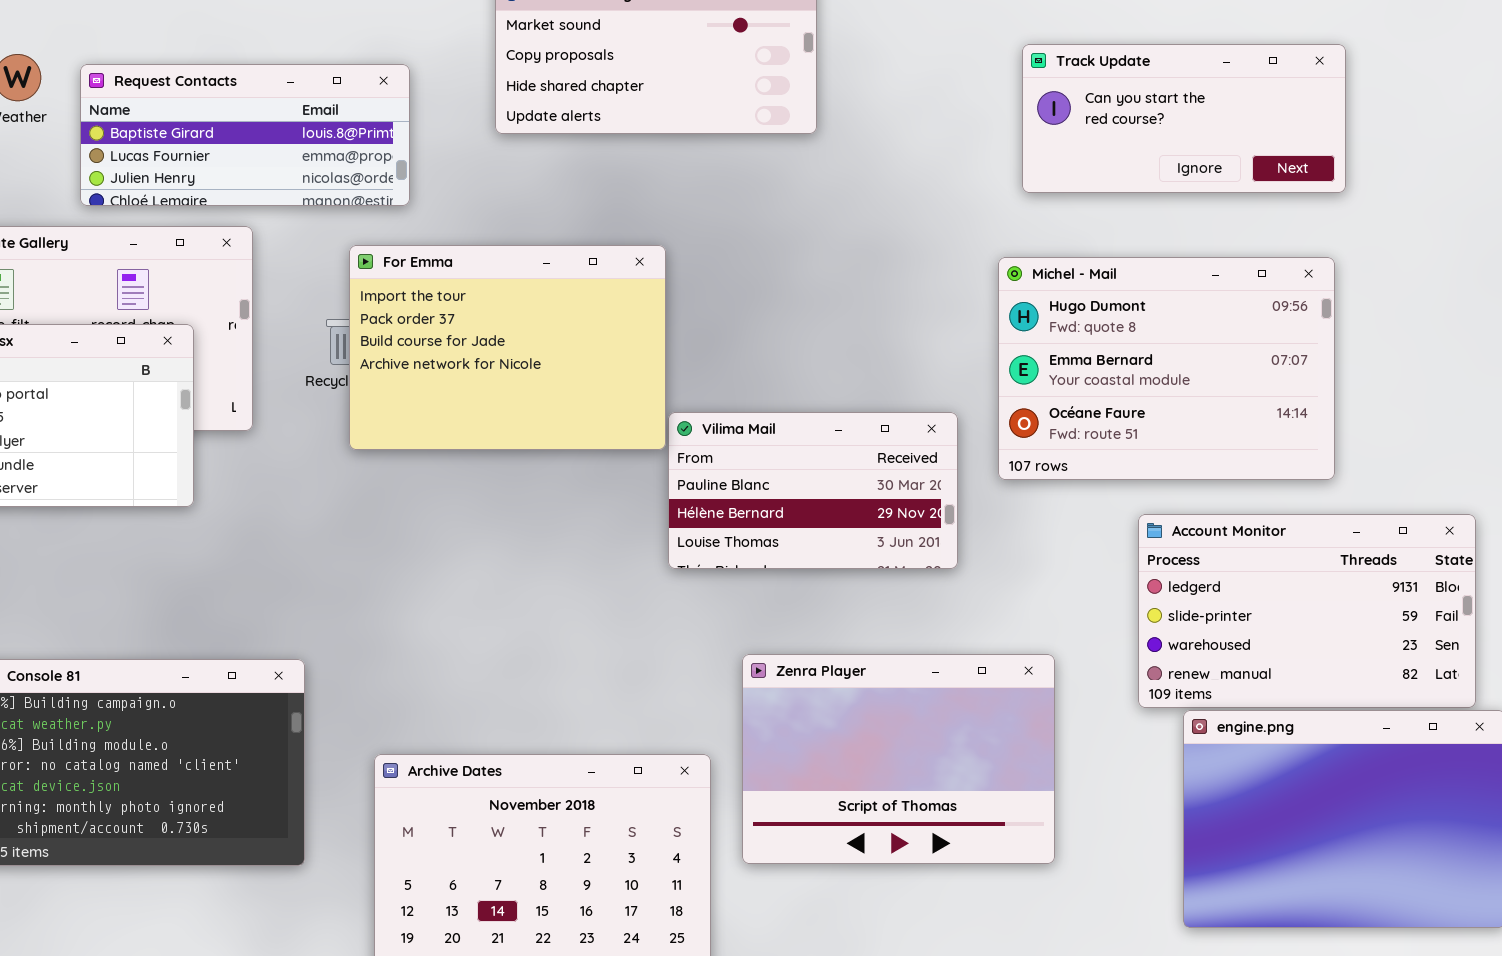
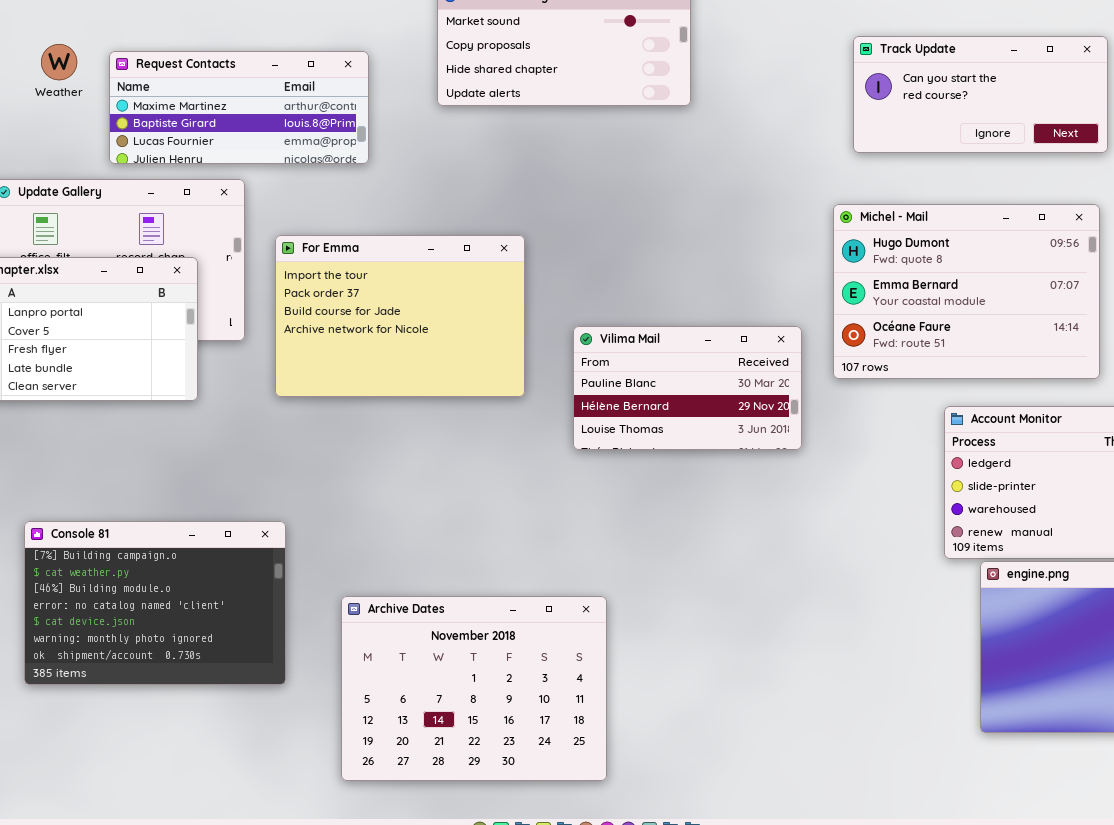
Request Contacts: [80,64,410,206] -> [109,51,369,164], scrolled up 1 row
For Emma: [349,245,666,450] -> [275,235,525,397], moved
Zenra Player: [742,654,1055,864] -> none, closed

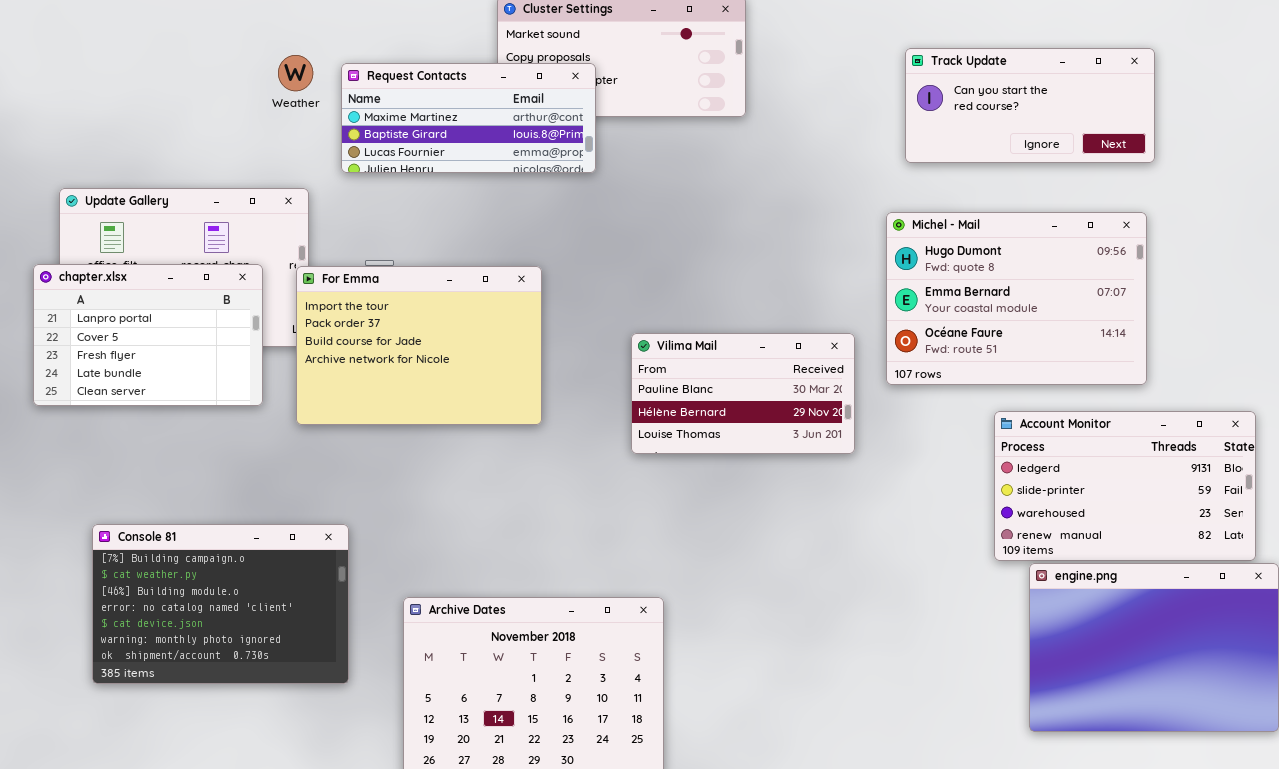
Weather: [41,44,77,80] -> [278,55,313,91], moved
Request Contacts: [109,51,369,164] -> [341,63,596,173], moved
For Emma: [275,235,525,397] -> [296,266,542,425], moved

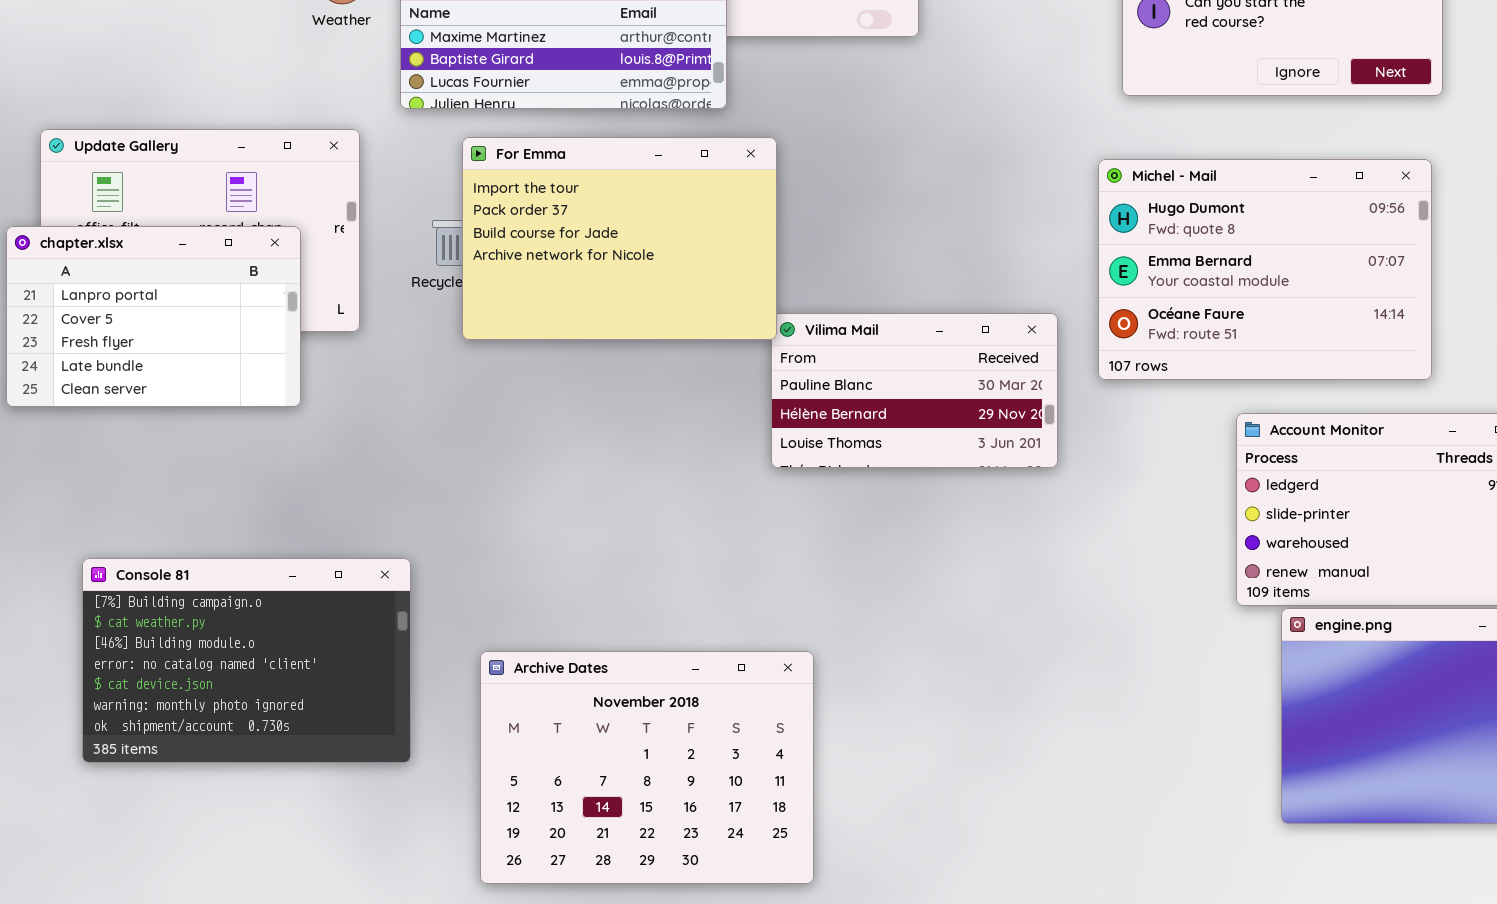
For Emma: [296,266,542,425] -> [462,137,777,340], moved

